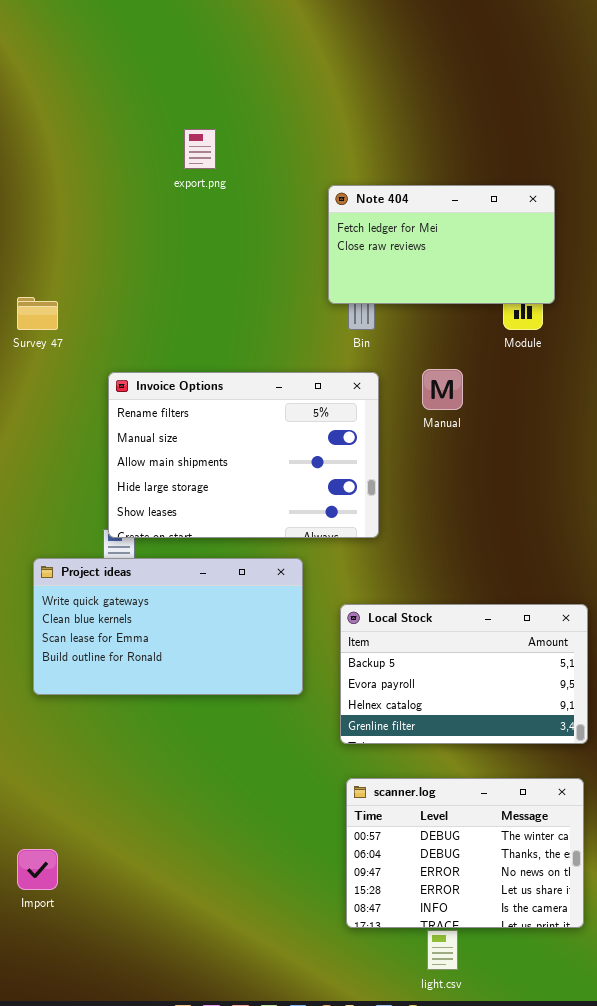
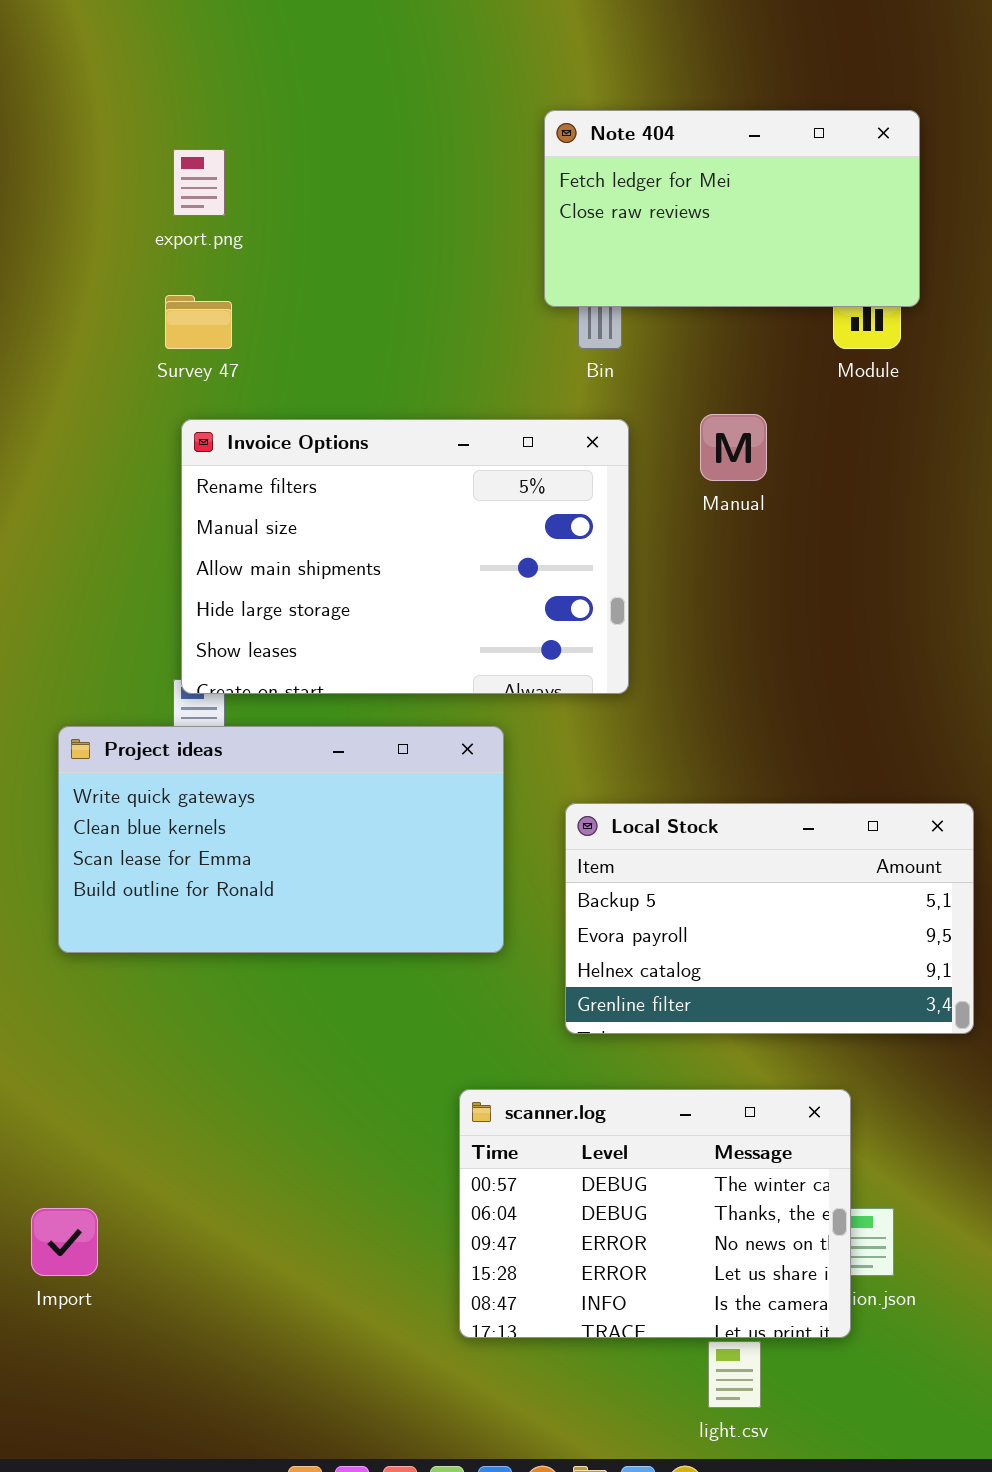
export.png: [184,129,216,169] -> [173,149,225,216], moved
Survey 47: [17,297,58,330] -> [165,295,232,349], moved
scanner.log: [346,778,584,928] -> [459,1089,851,1338], moved

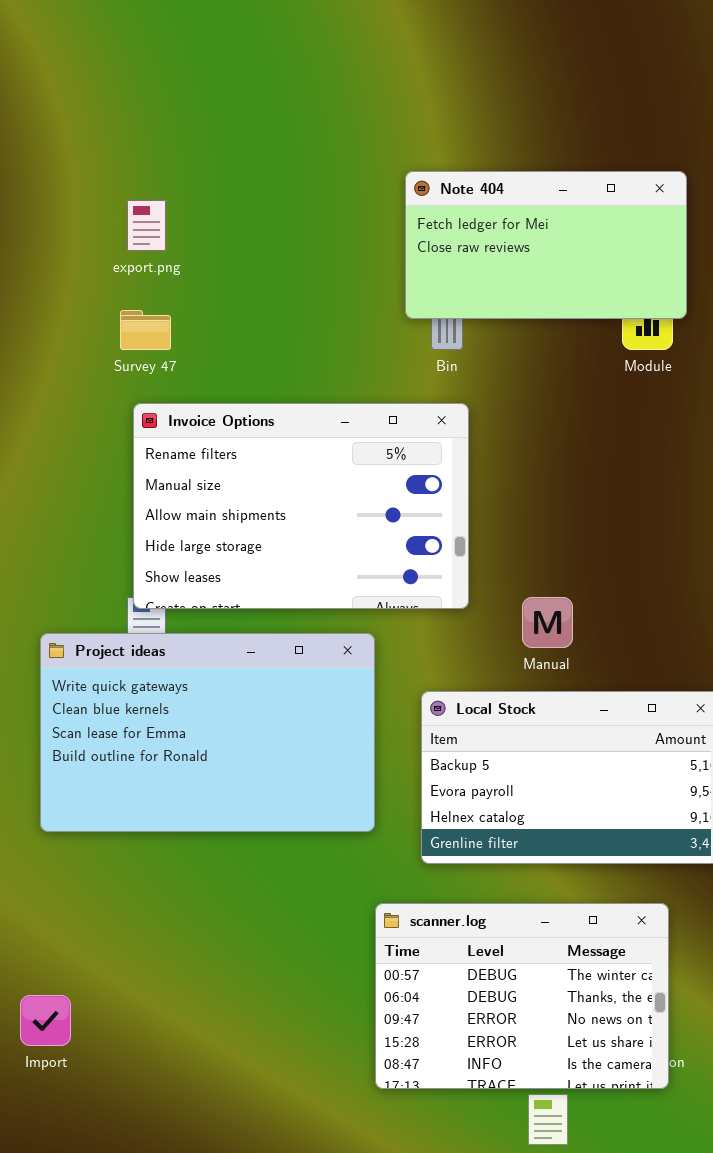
Manual: [700,414,767,481] -> [522,597,573,648], moved
Project ideas: [58,726,504,953] -> [40,633,375,832], resized
scanner.log: [459,1089,851,1338] -> [375,903,669,1089], moved

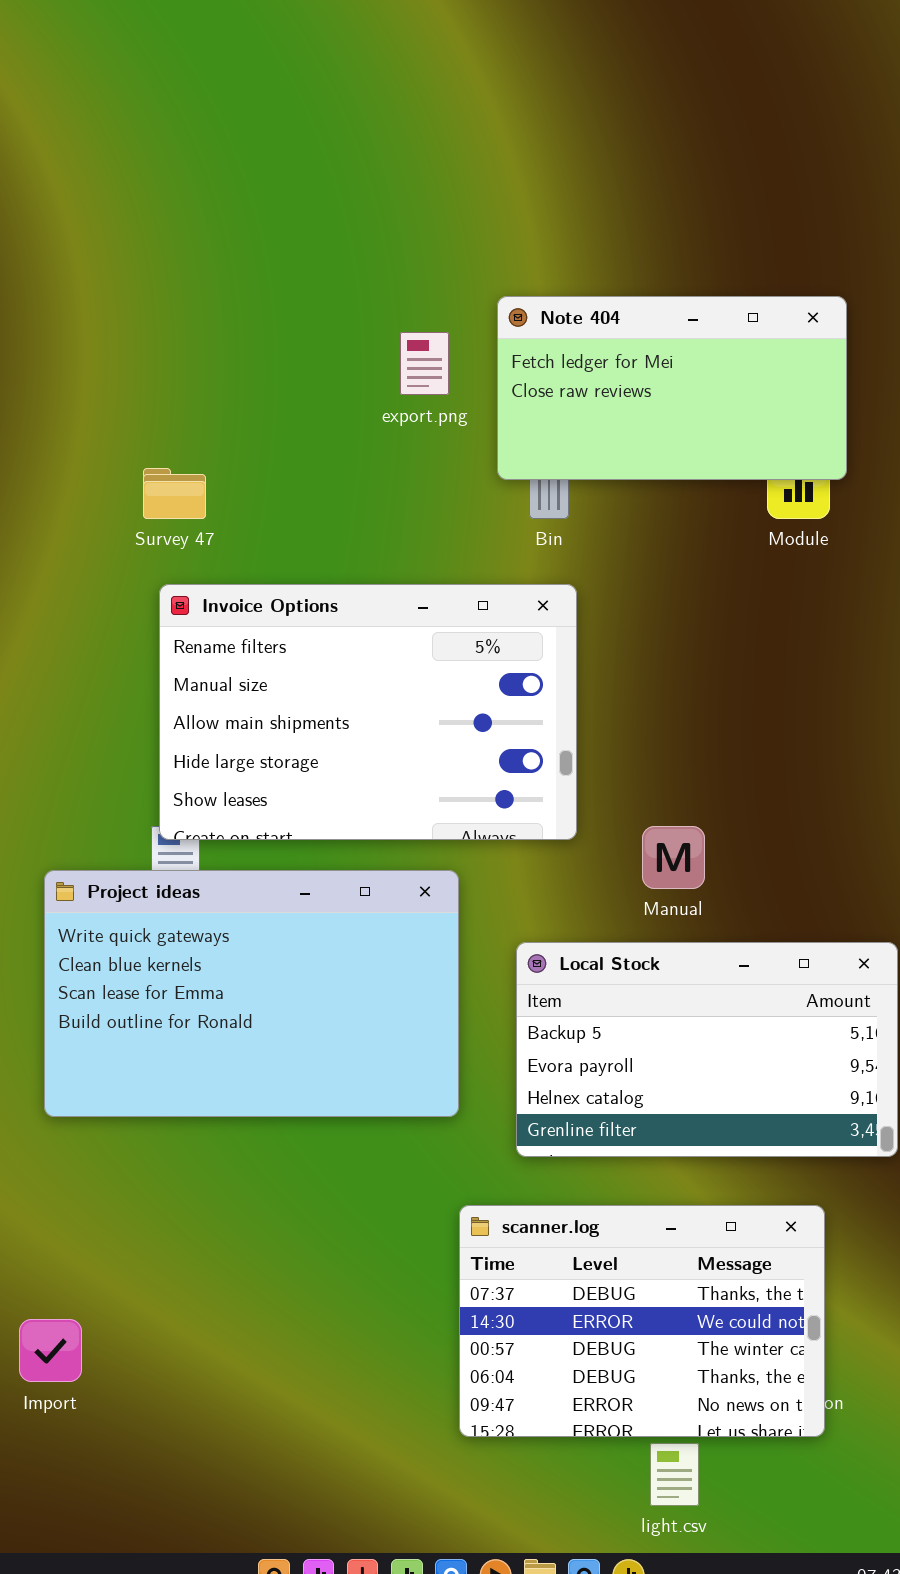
export.png: [127,200,166,251] -> [400,332,449,395], moved
scanner.log: [375,903,669,1089] -> [459,1205,825,1437], scrolled up 2 rows

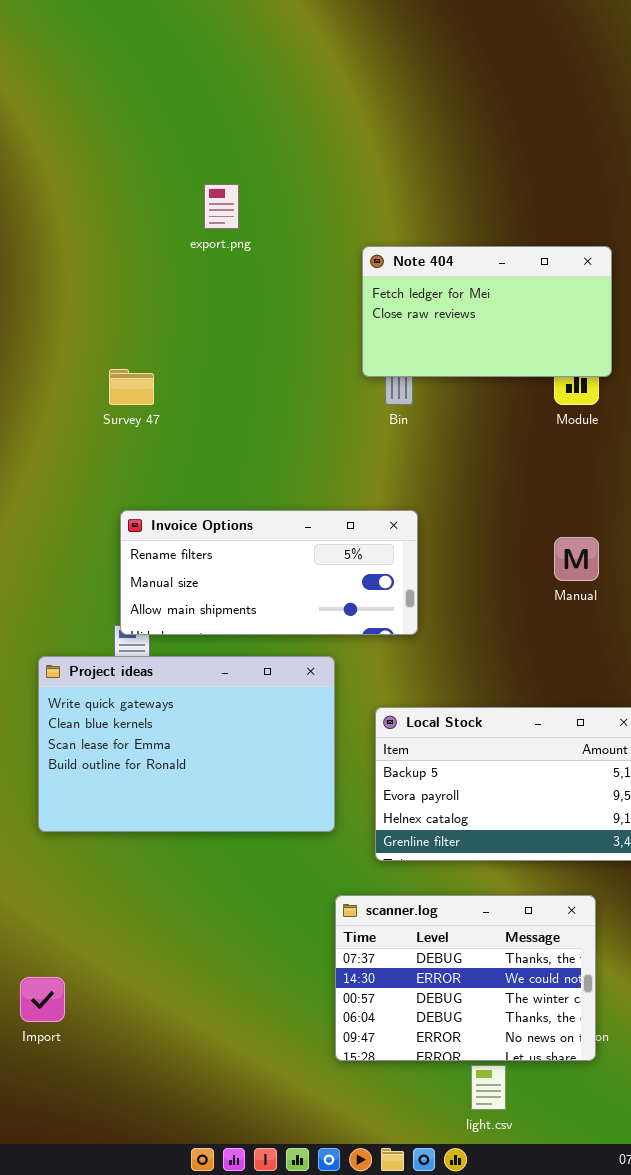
export.png: [400,332,449,395] -> [204,184,239,229], moved
Invoice Options: [159,584,577,840] -> [120,510,418,635], resized
Manual: [642,826,705,889] -> [554,537,599,581], moved

